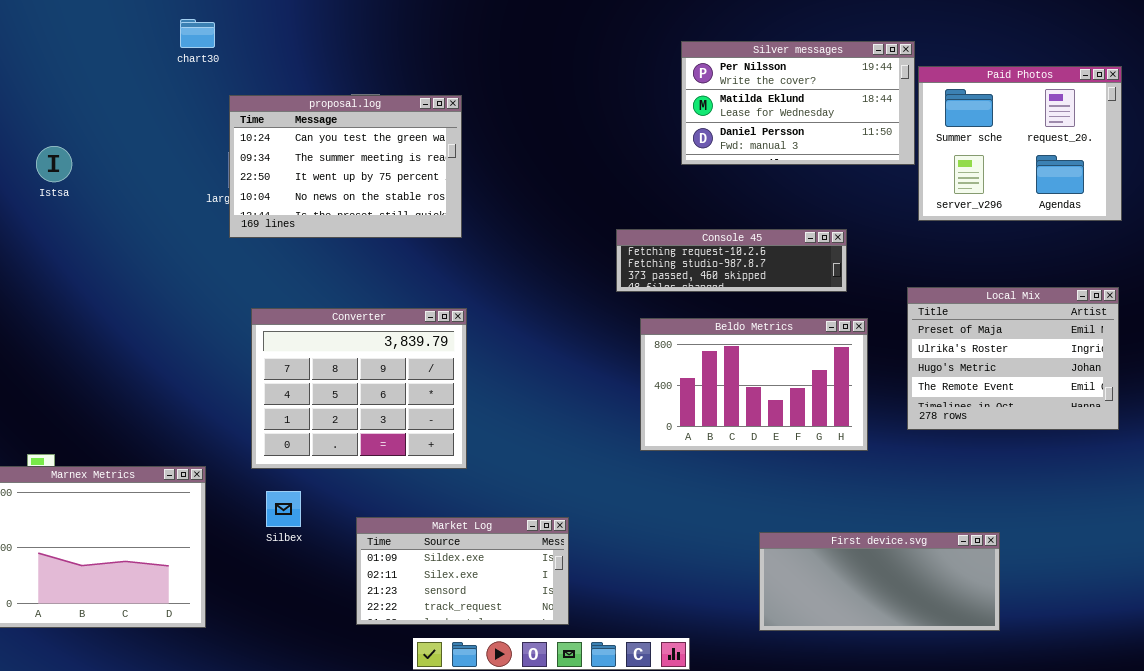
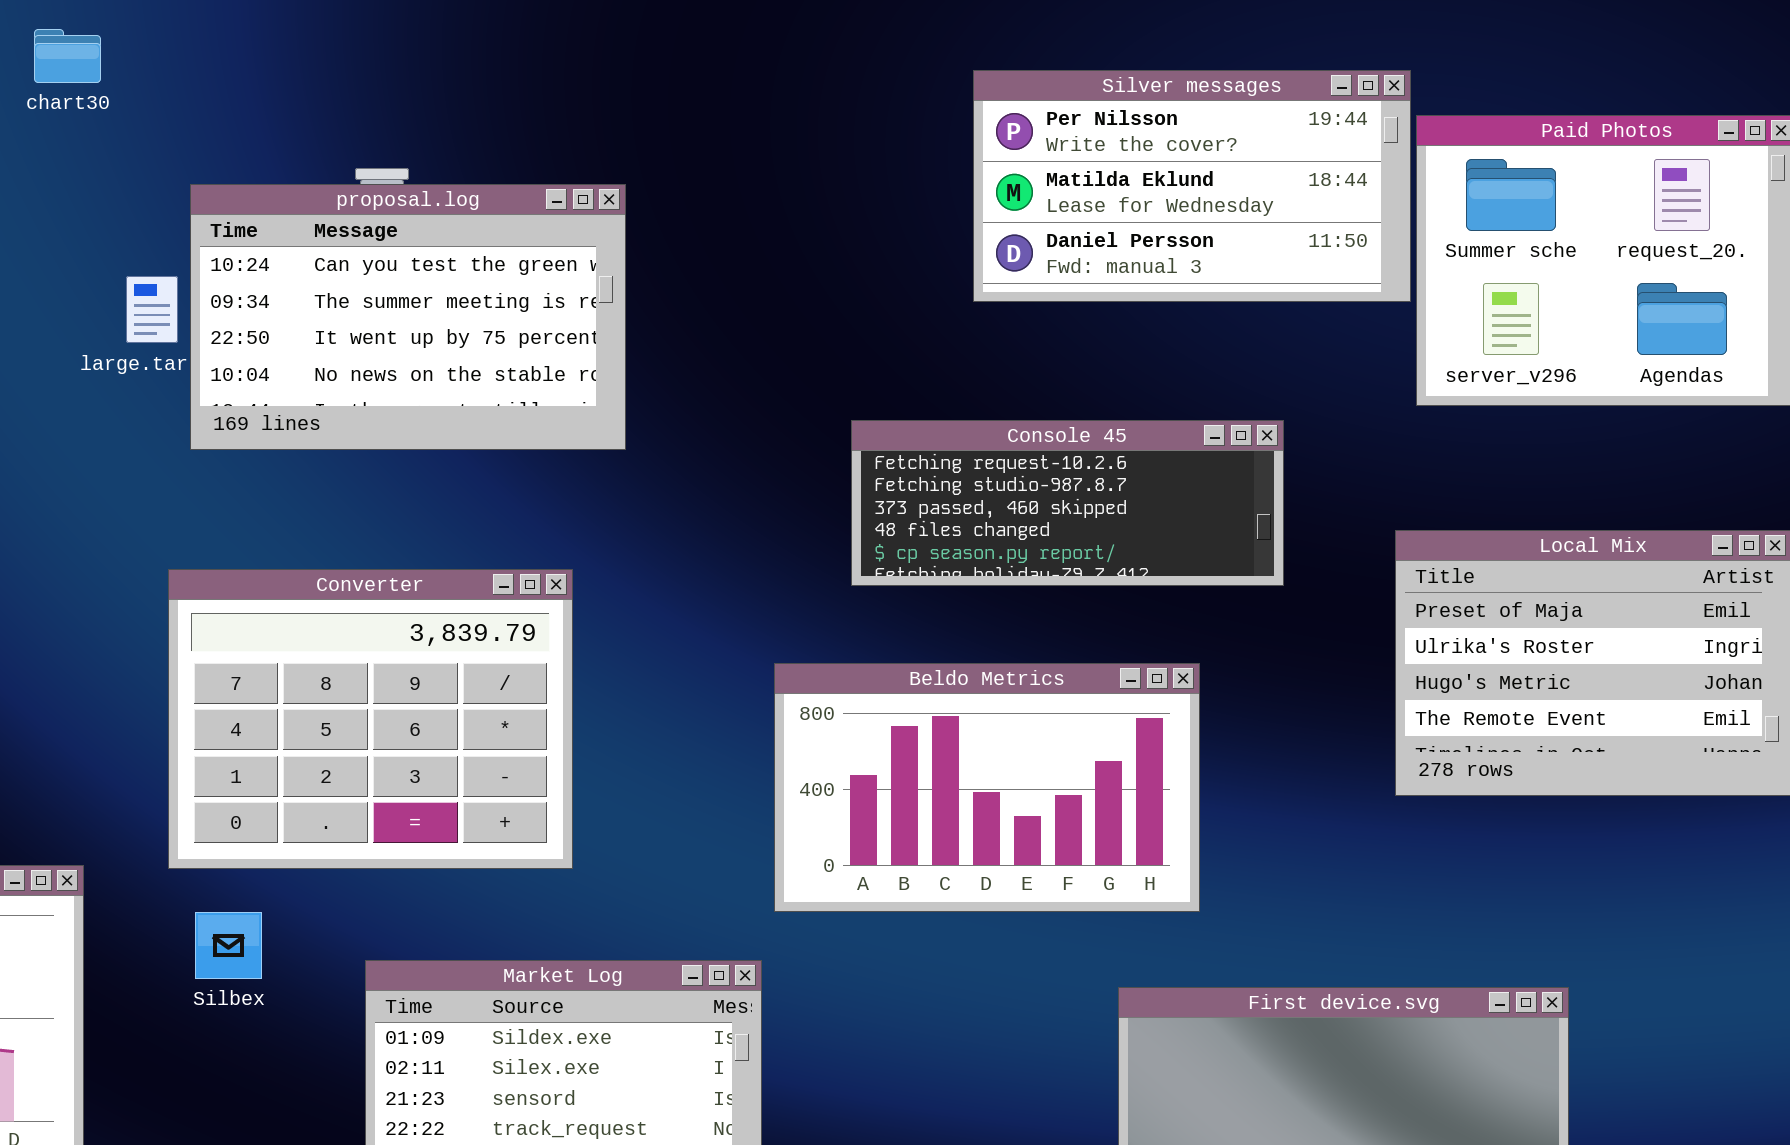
proposal.log: [229,95,462,238] -> [190,184,626,450], moved
Console 45: [616,229,847,292] -> [851,420,1284,586], resized
Beldo Metrics: [640,318,868,451] -> [774,663,1200,912], moved

